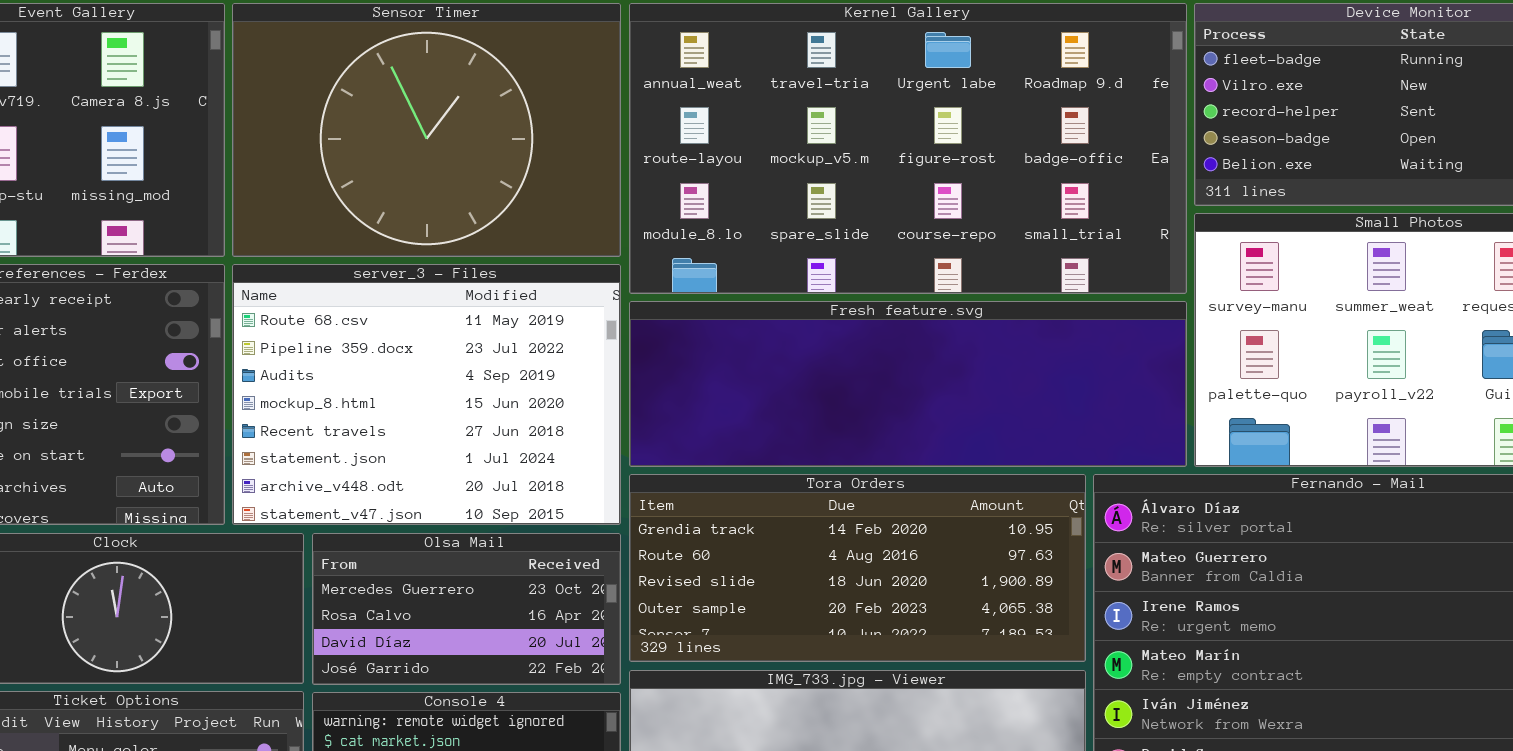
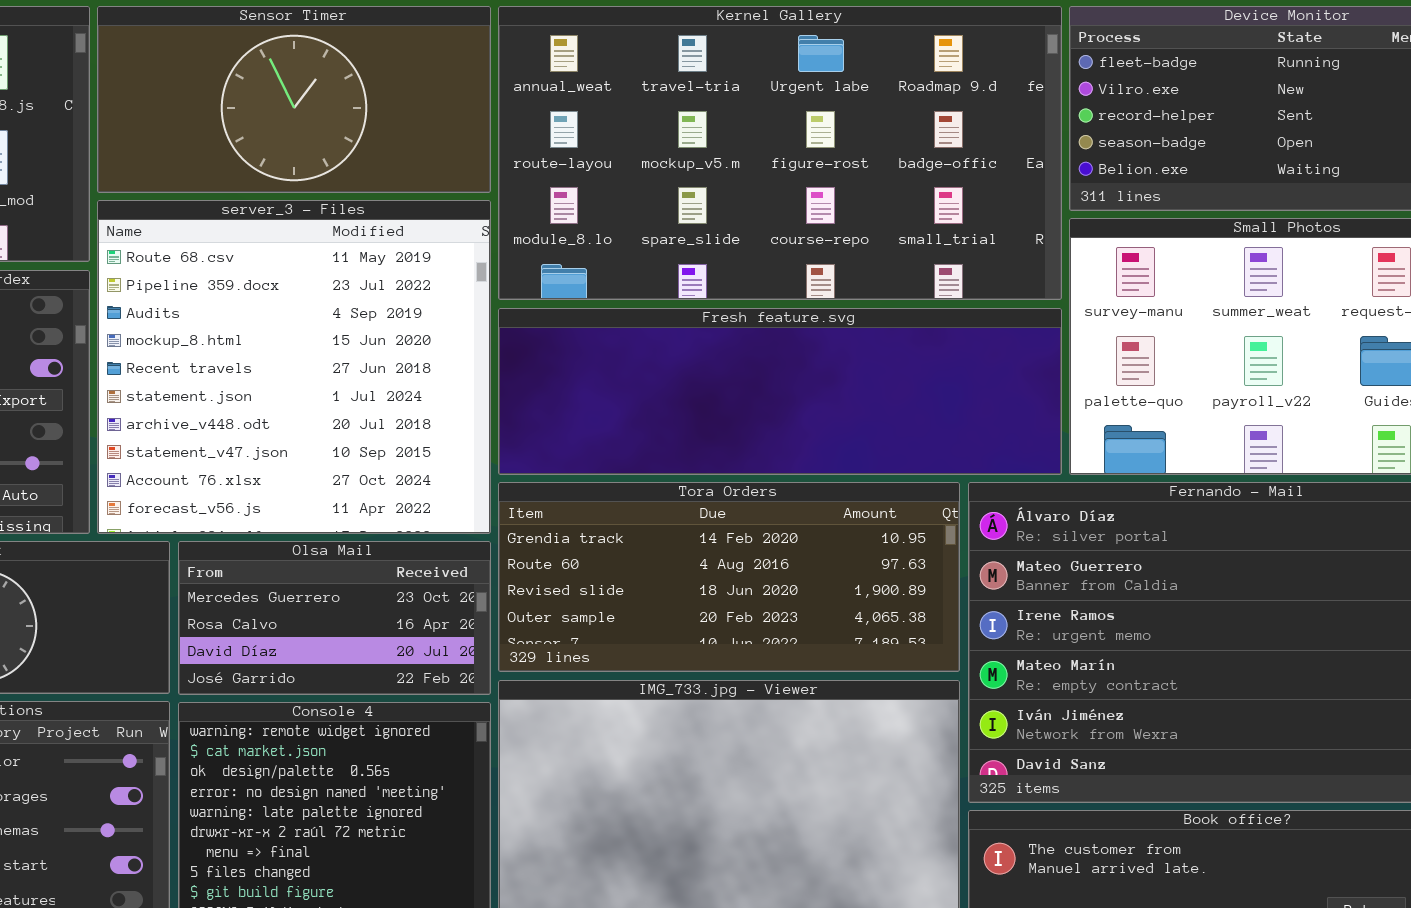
Sensor Timer: [232,3,621,257] -> [97,6,491,193], resized
server_3 - Files: [232,264,621,525] -> [97,200,491,534], resized

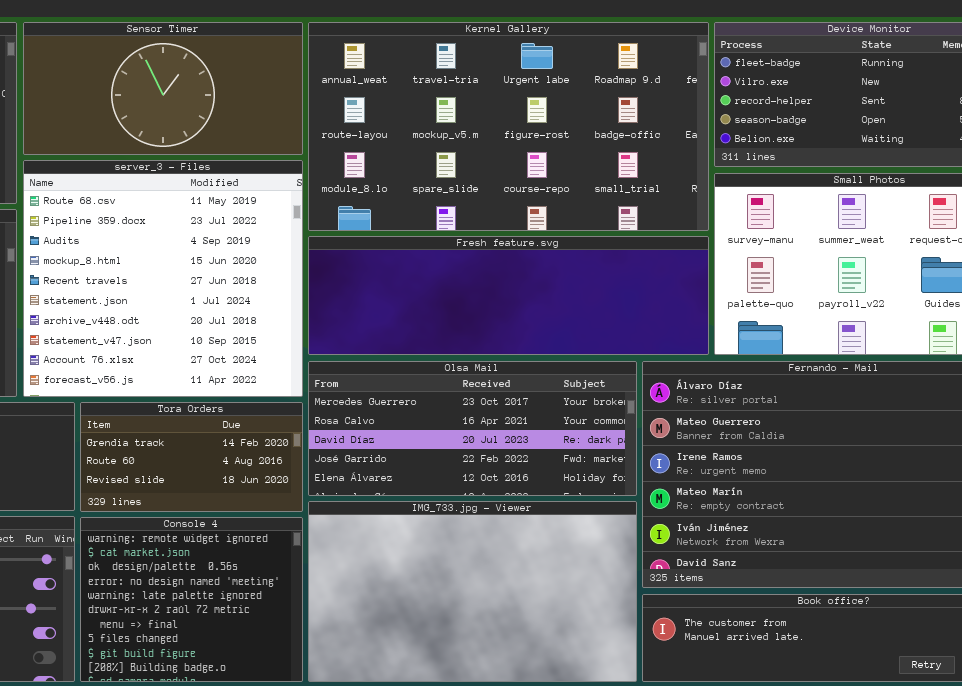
Tora Orders: [498,482,960,672] -> [80,402,303,512], moved, resized
Olsa Mail: [178,541,491,695] -> [308,361,637,496], moved, resized

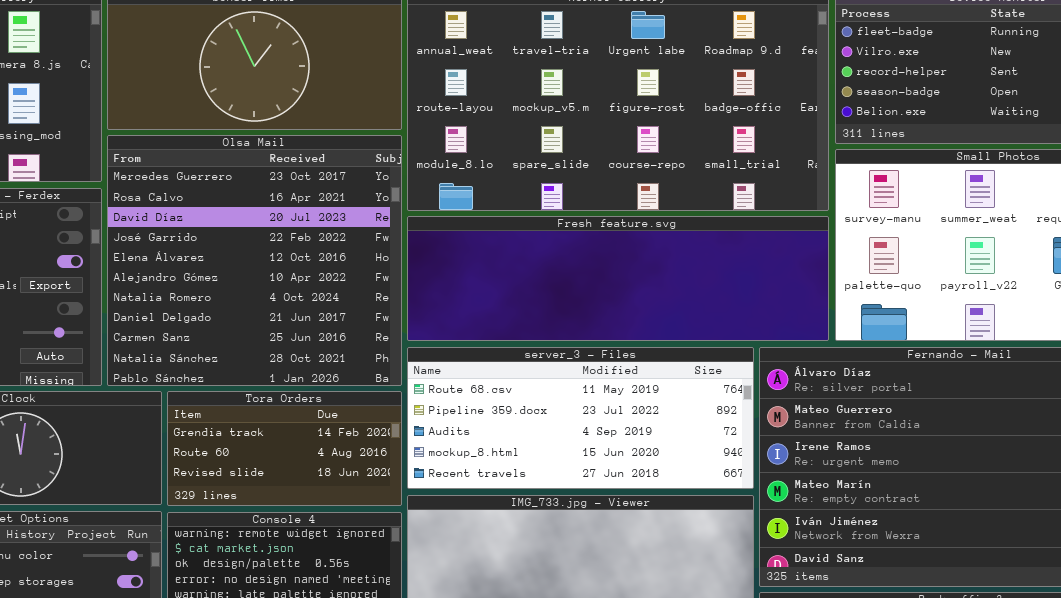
server_3 - Files: [23,160,303,397] -> [407,347,754,489], moved, resized
Olsa Mail: [308,361,637,496] -> [107,135,402,386], moved, resized

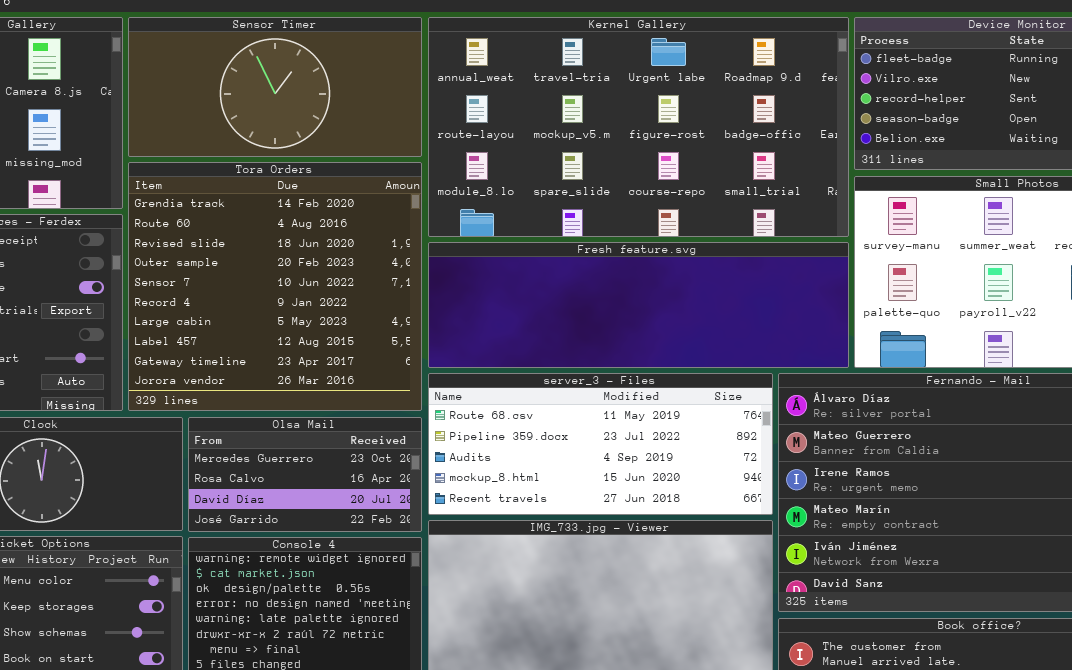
Olsa Mail: [107,135,402,386] -> [188,417,422,532], moved, resized
Tora Orders: [167,391,402,506] -> [128,162,422,411], moved, resized

